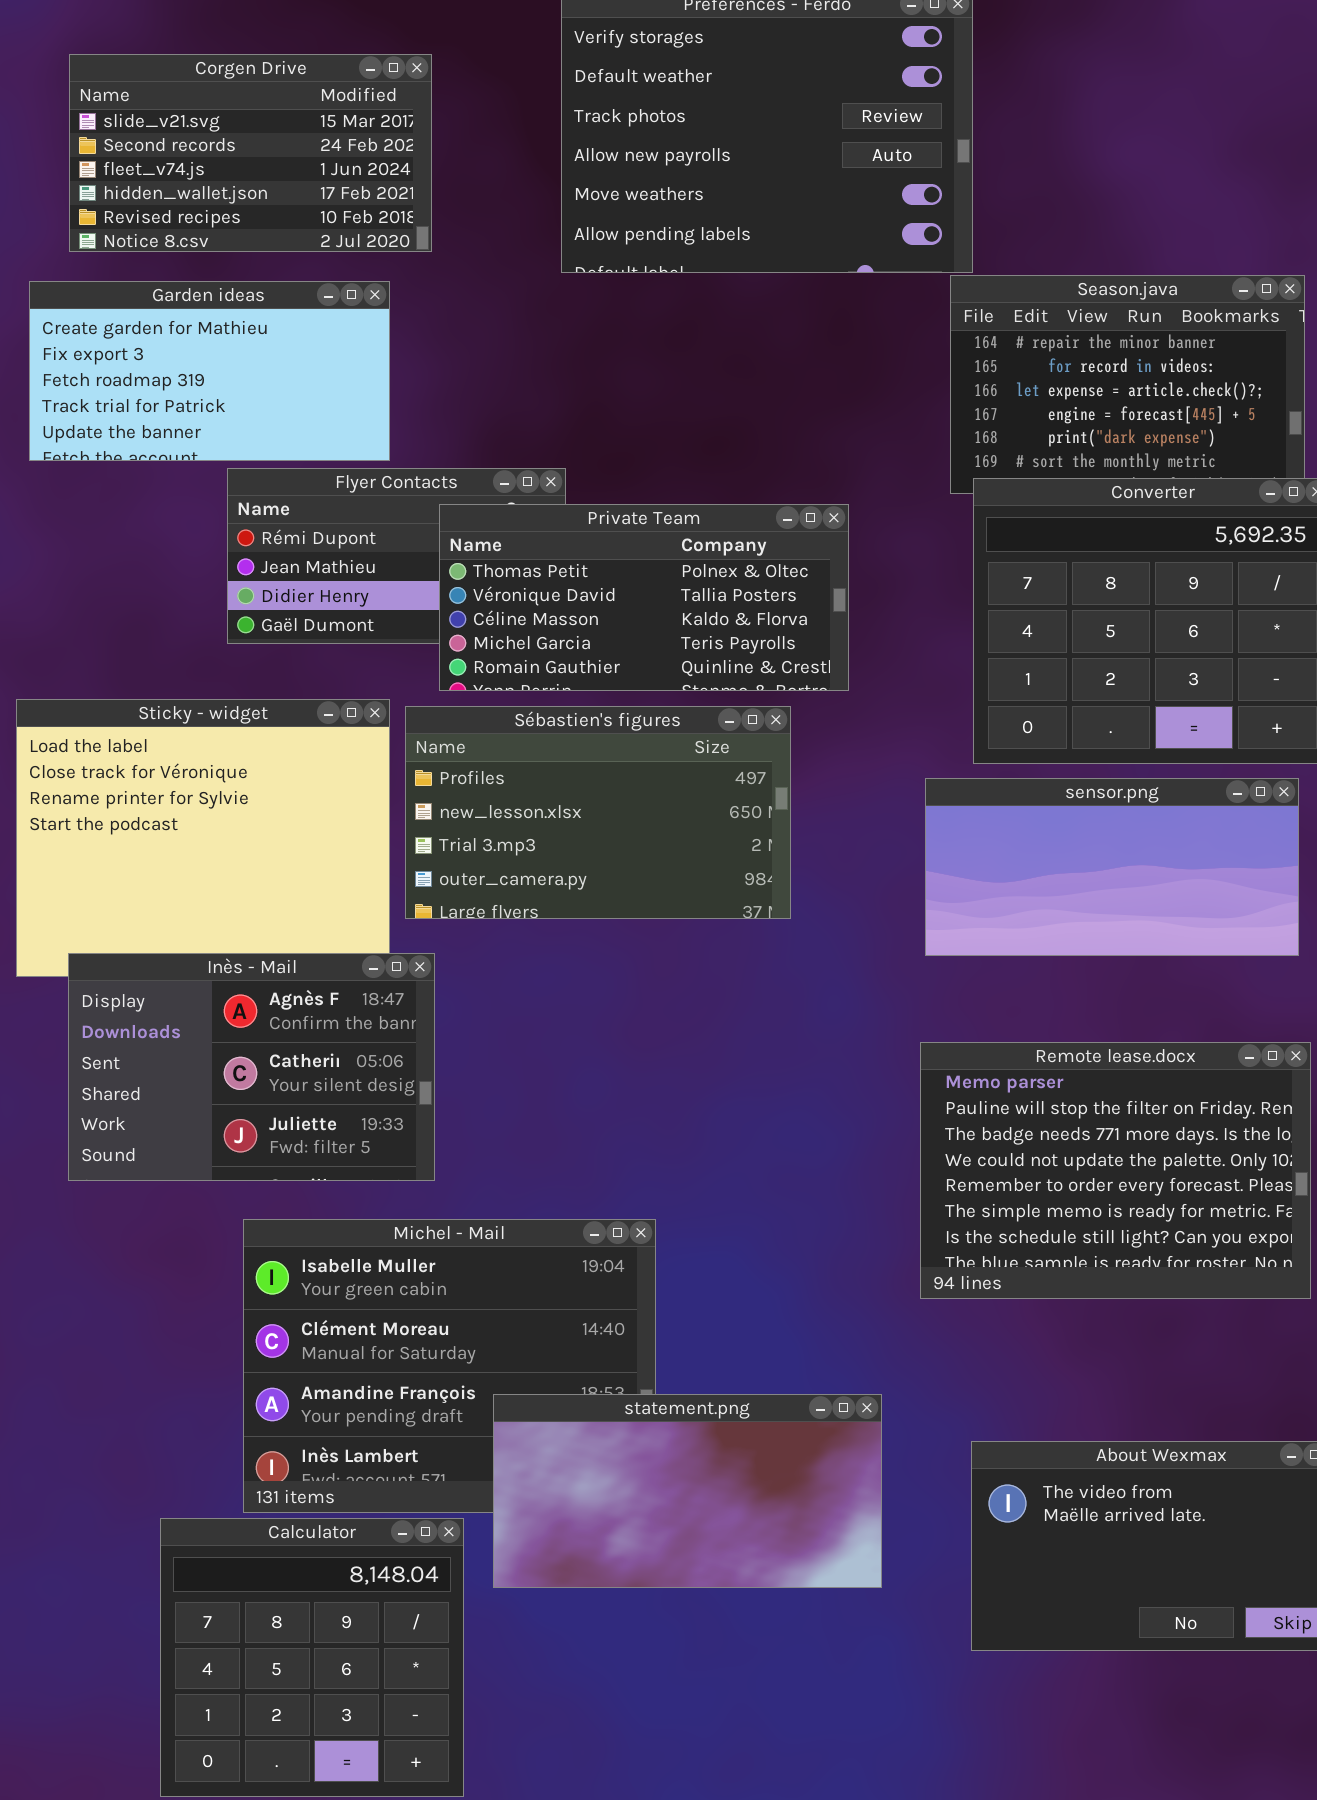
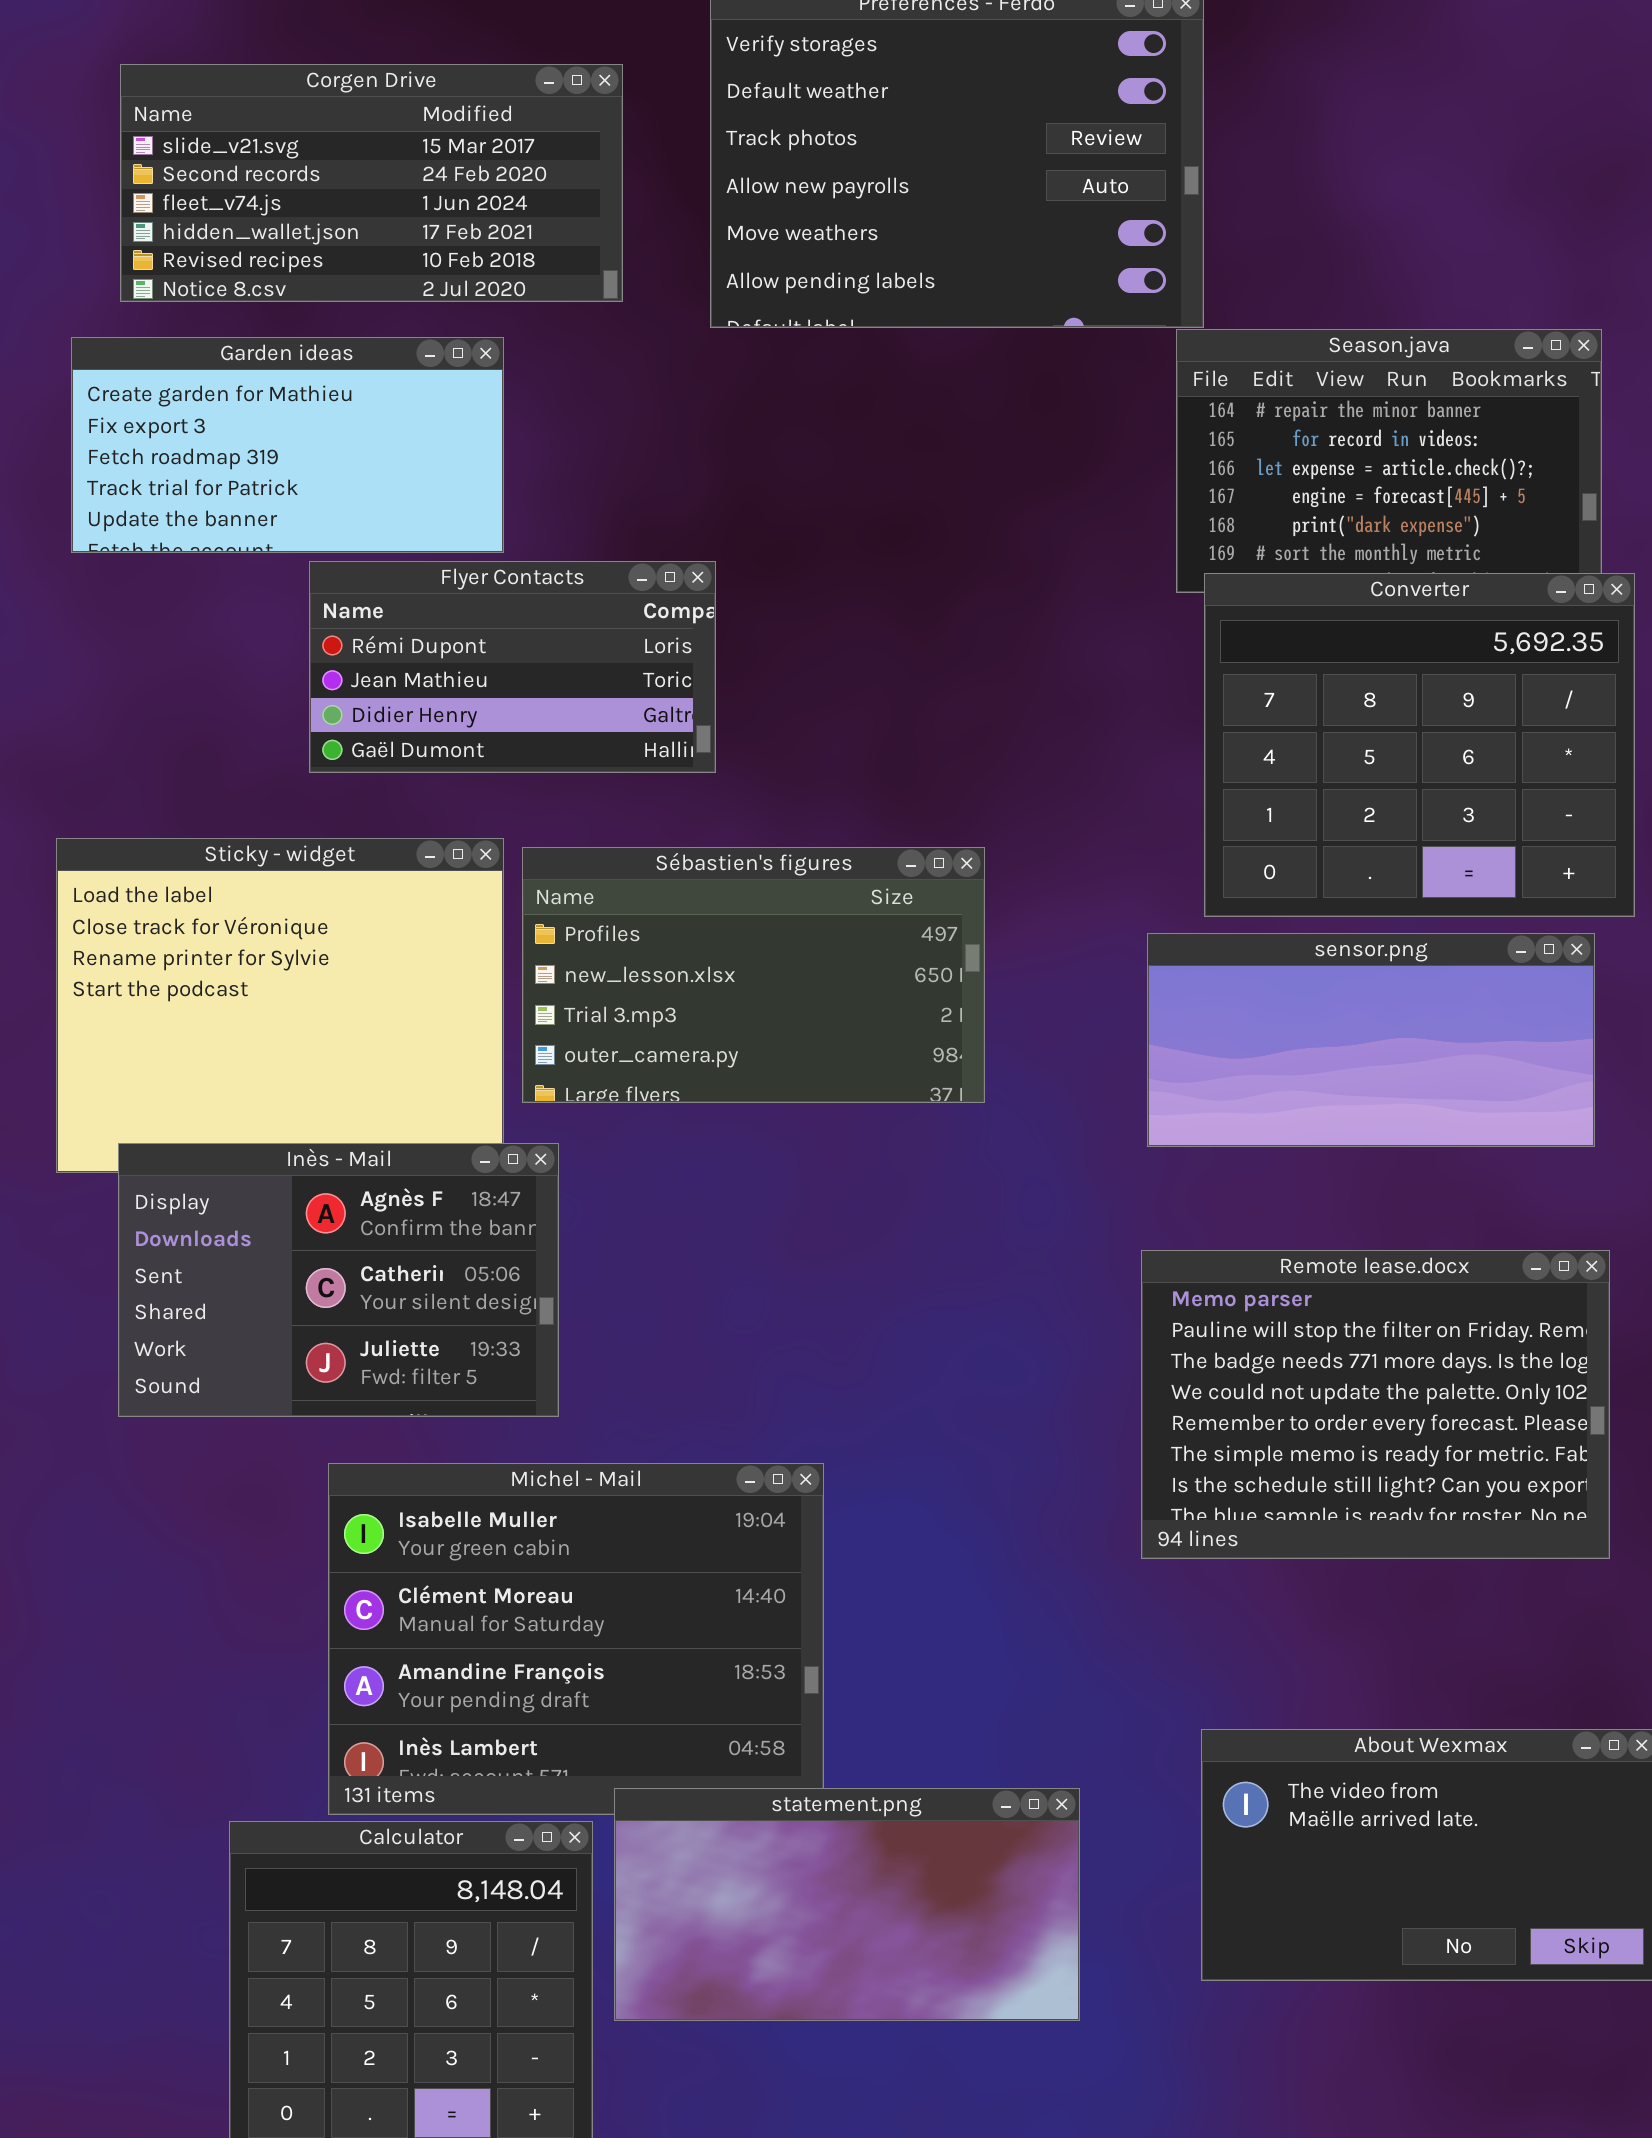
Corgen Drive: [69,54,432,252] -> [120,64,623,302], resized
Private Team: [439,504,849,691] -> none, closed
statement.png: [493,1394,882,1588] -> [614,1788,1080,2021], moved

